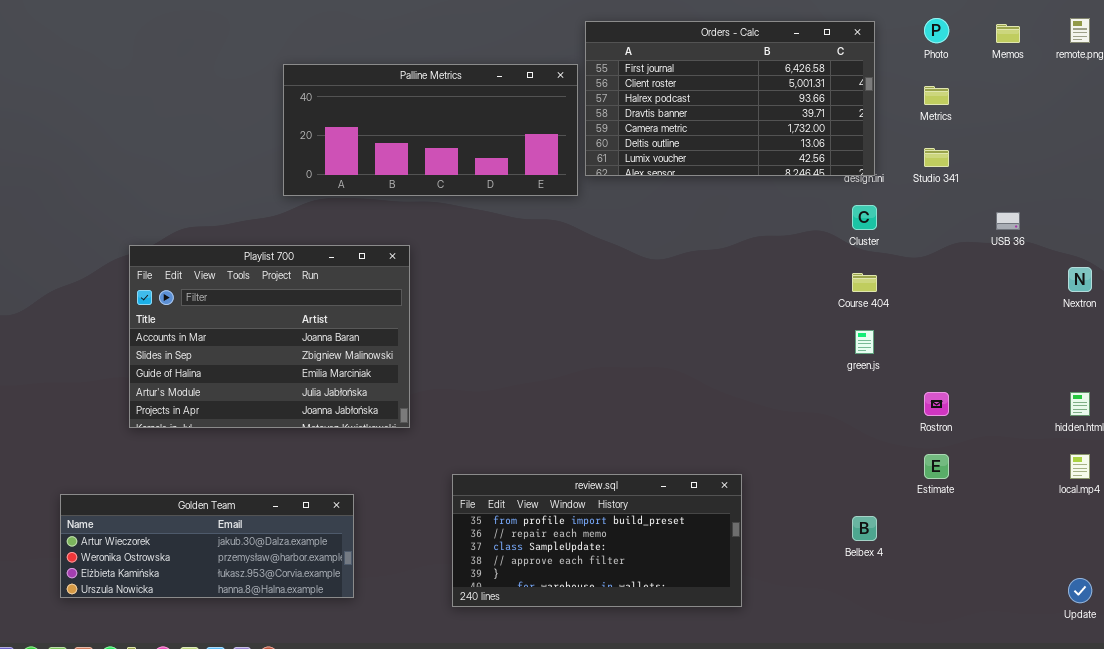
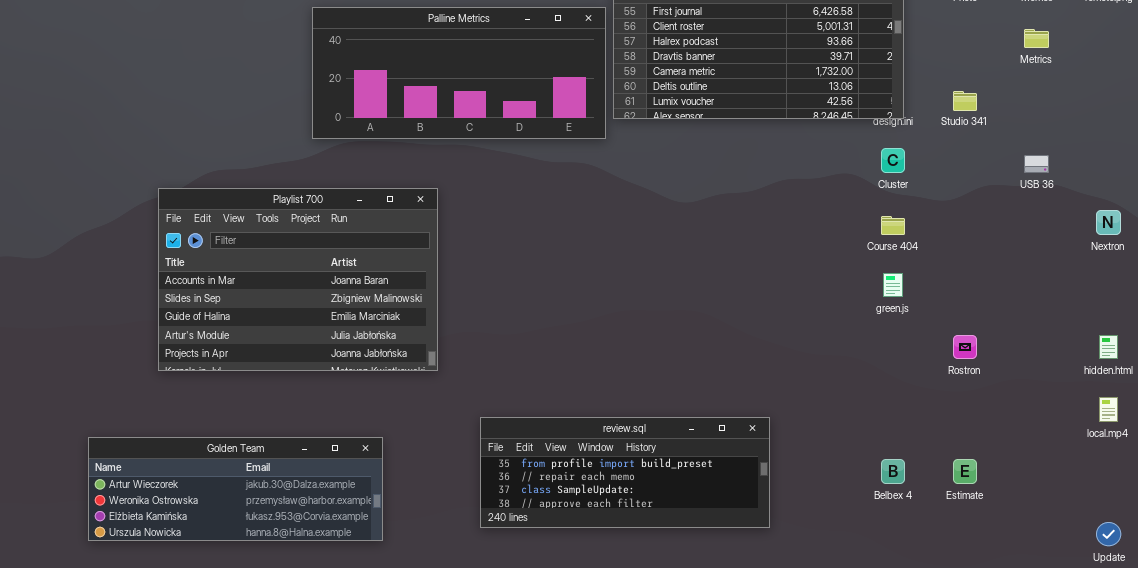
Metrics: [924,86,949,105] -> [1024,29,1049,48], moved
Estimate: [924,454,949,479] -> [953,459,977,484], moved
review.sql: [452,474,742,607] -> [480,417,770,528], resized

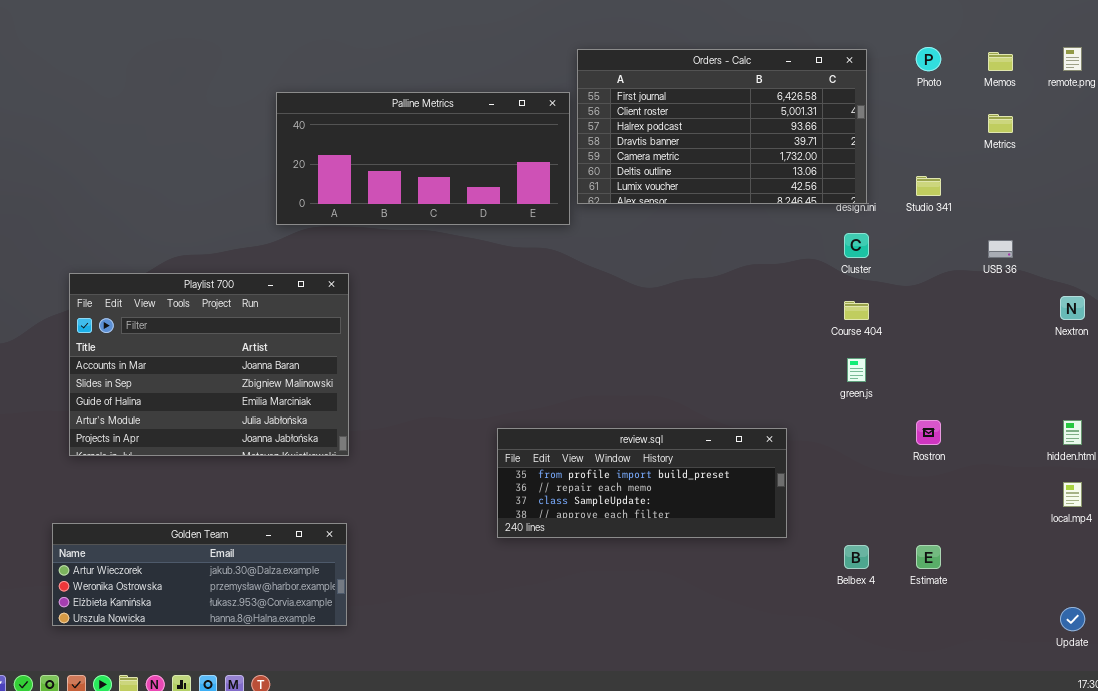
Playlist 700: [158,188,438,371] -> [69,273,349,456], moved
review.sql: [480,417,770,528] -> [497,428,787,538], moved

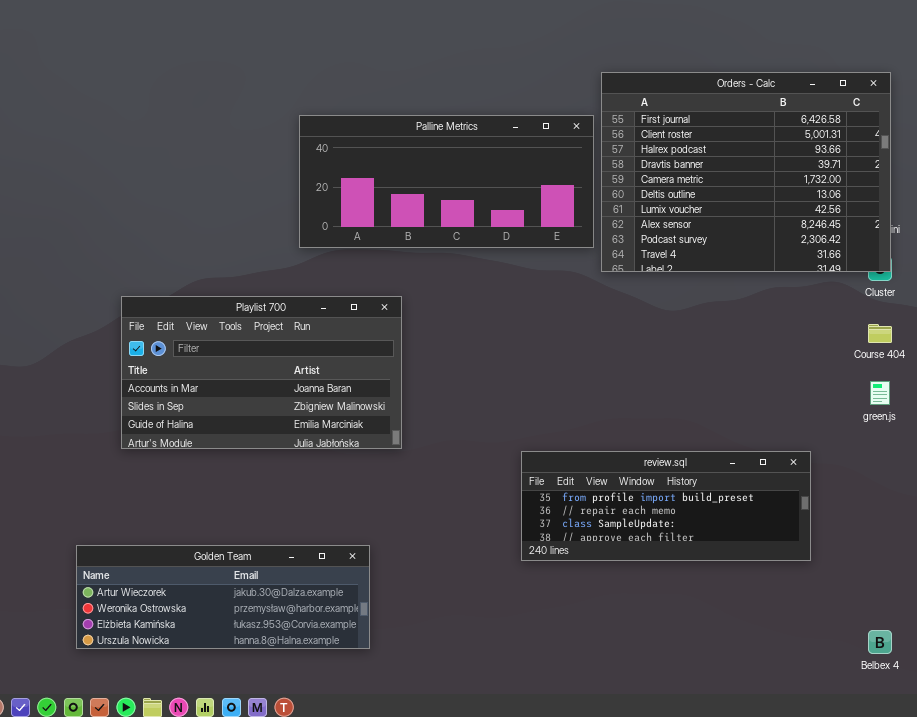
Orders - Calc: [577,49,867,204] -> [601,72,891,272], resized
Playlist 700: [69,273,349,456] -> [121,296,402,449], moved, resized
Belbex 4: [844,545,869,569] -> [868,630,892,654], moved

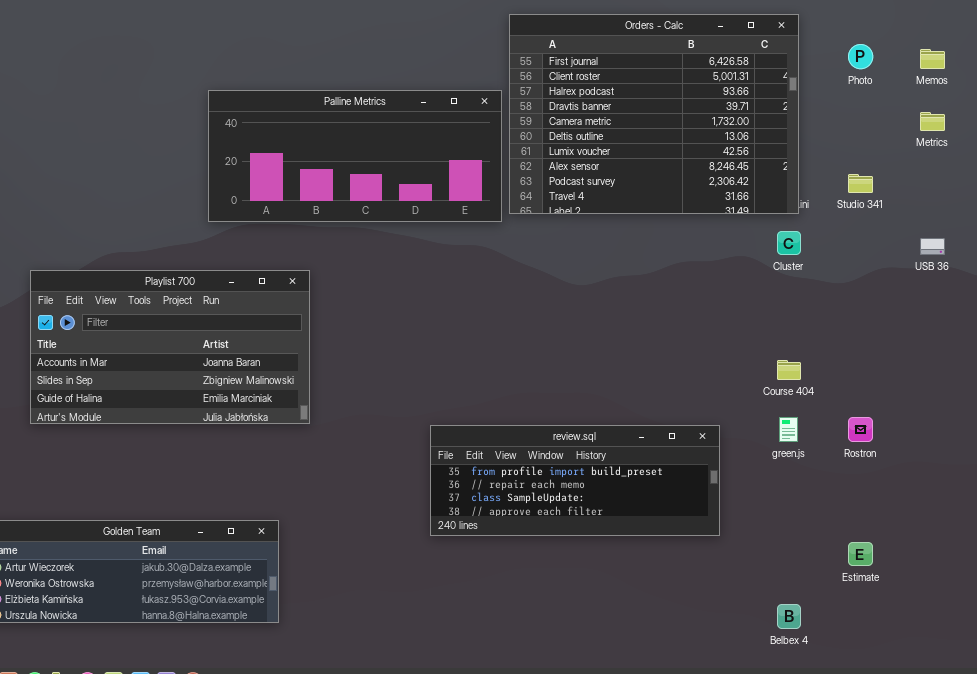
Orders - Calc: [601,72,891,272] -> [509,14,799,214], moved
Course 404: [868,324,892,343] -> [777,360,801,380], moved
green.js: [870,381,890,405] -> [779,417,798,442], moved

